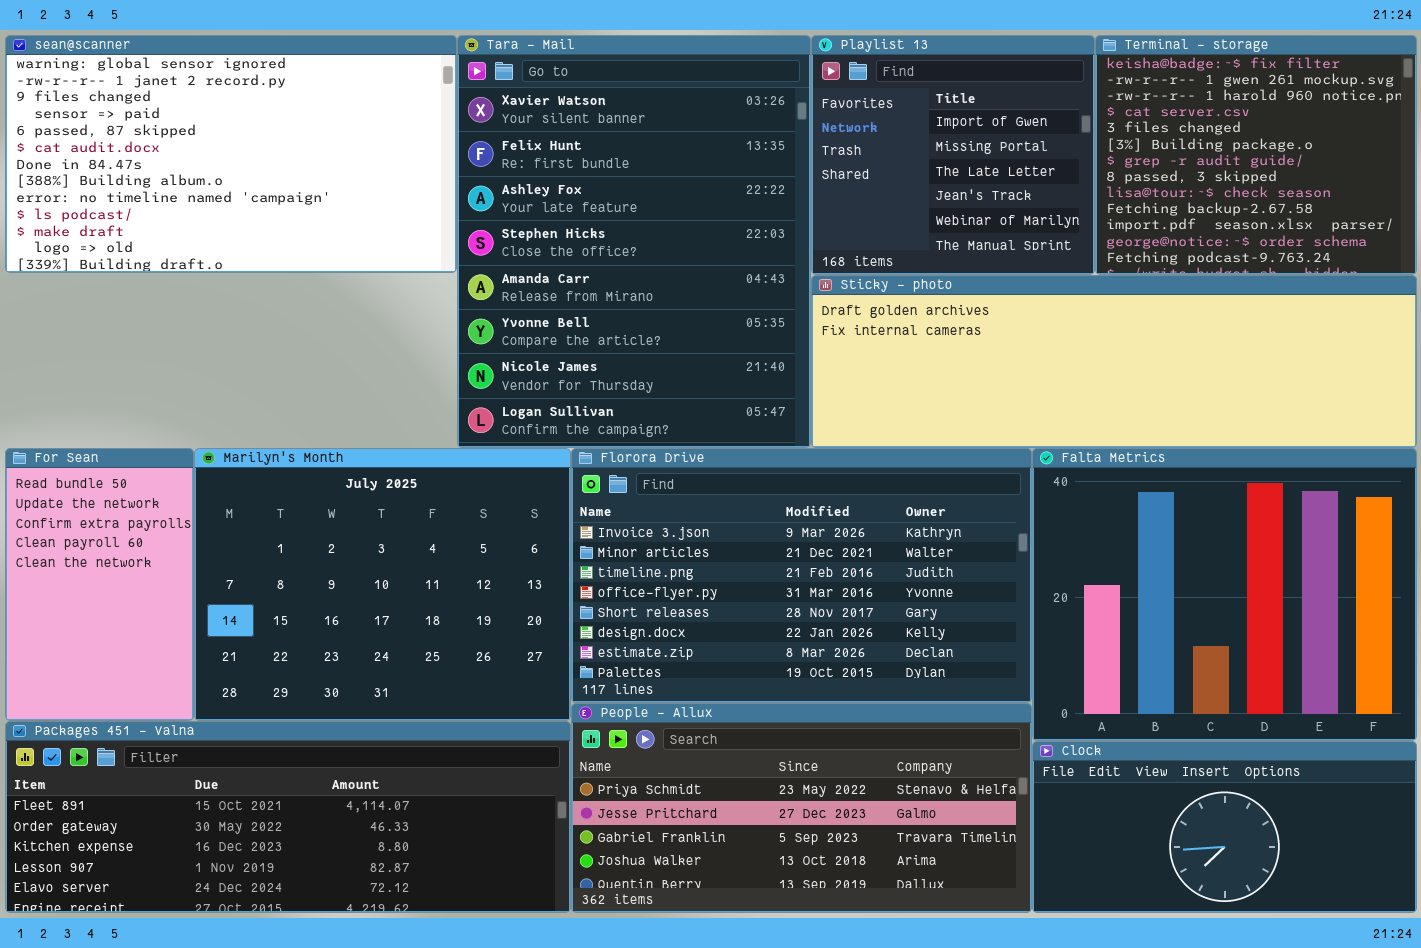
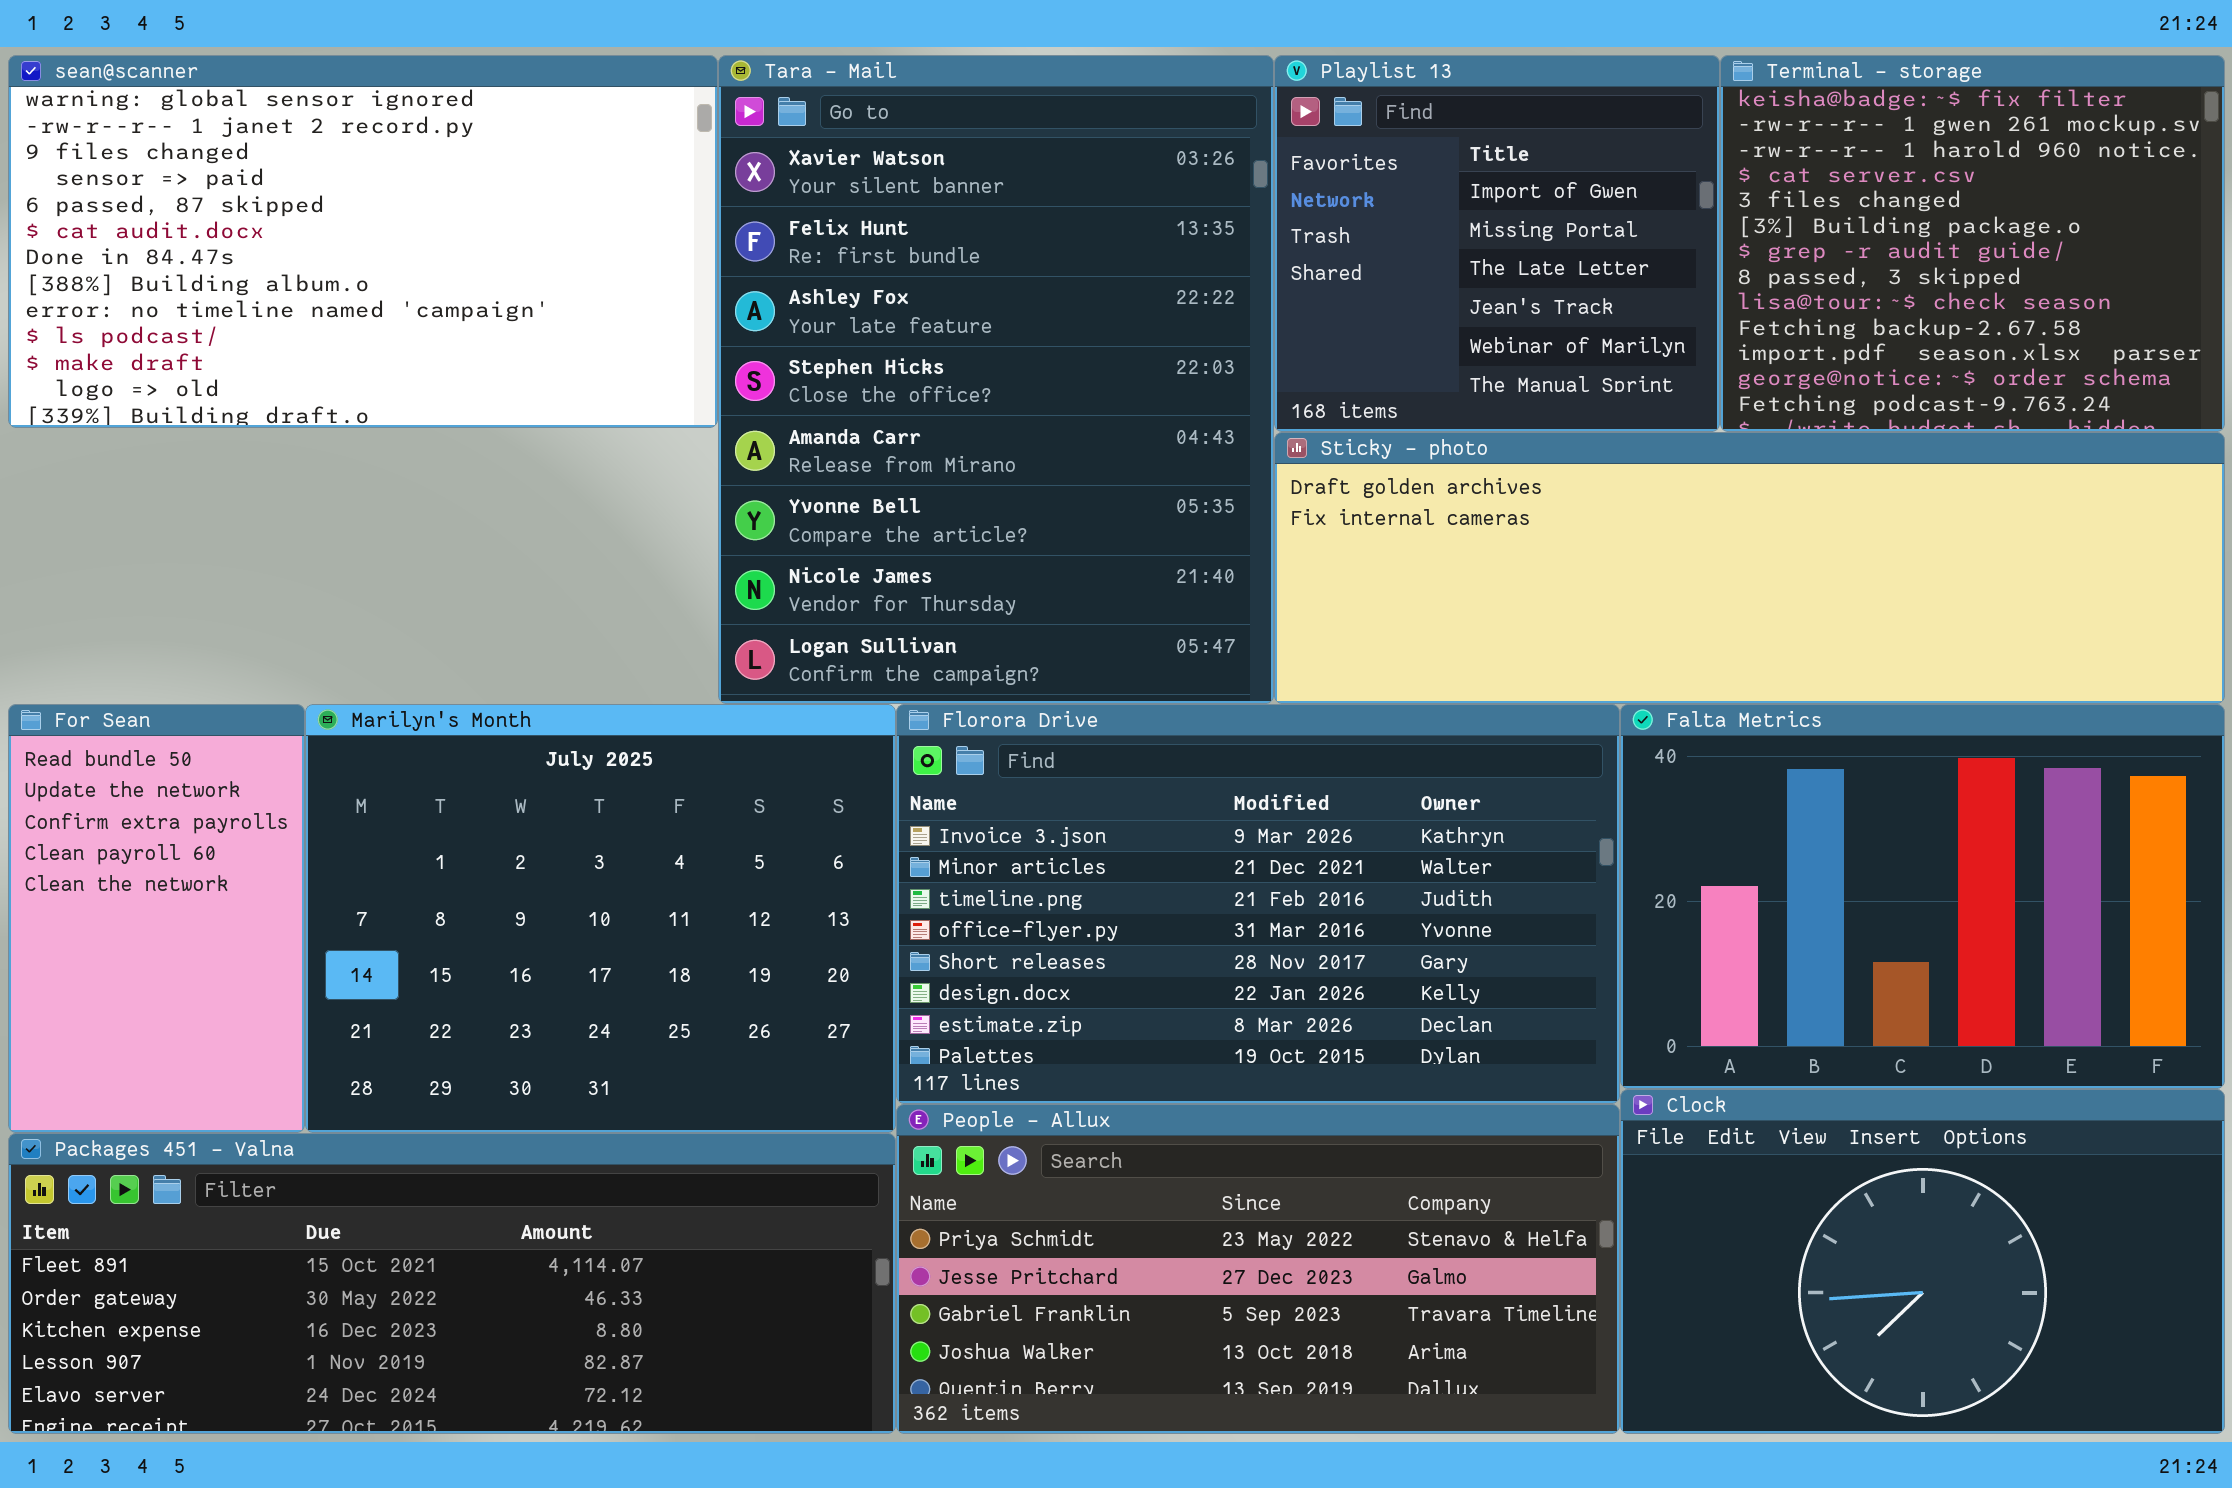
Falta Metrics: [1032,448,1417,741] -> [1620,704,2225,1089], resized
Clock: [1032,741,1417,913] -> [1620,1089,2225,1434], resized

